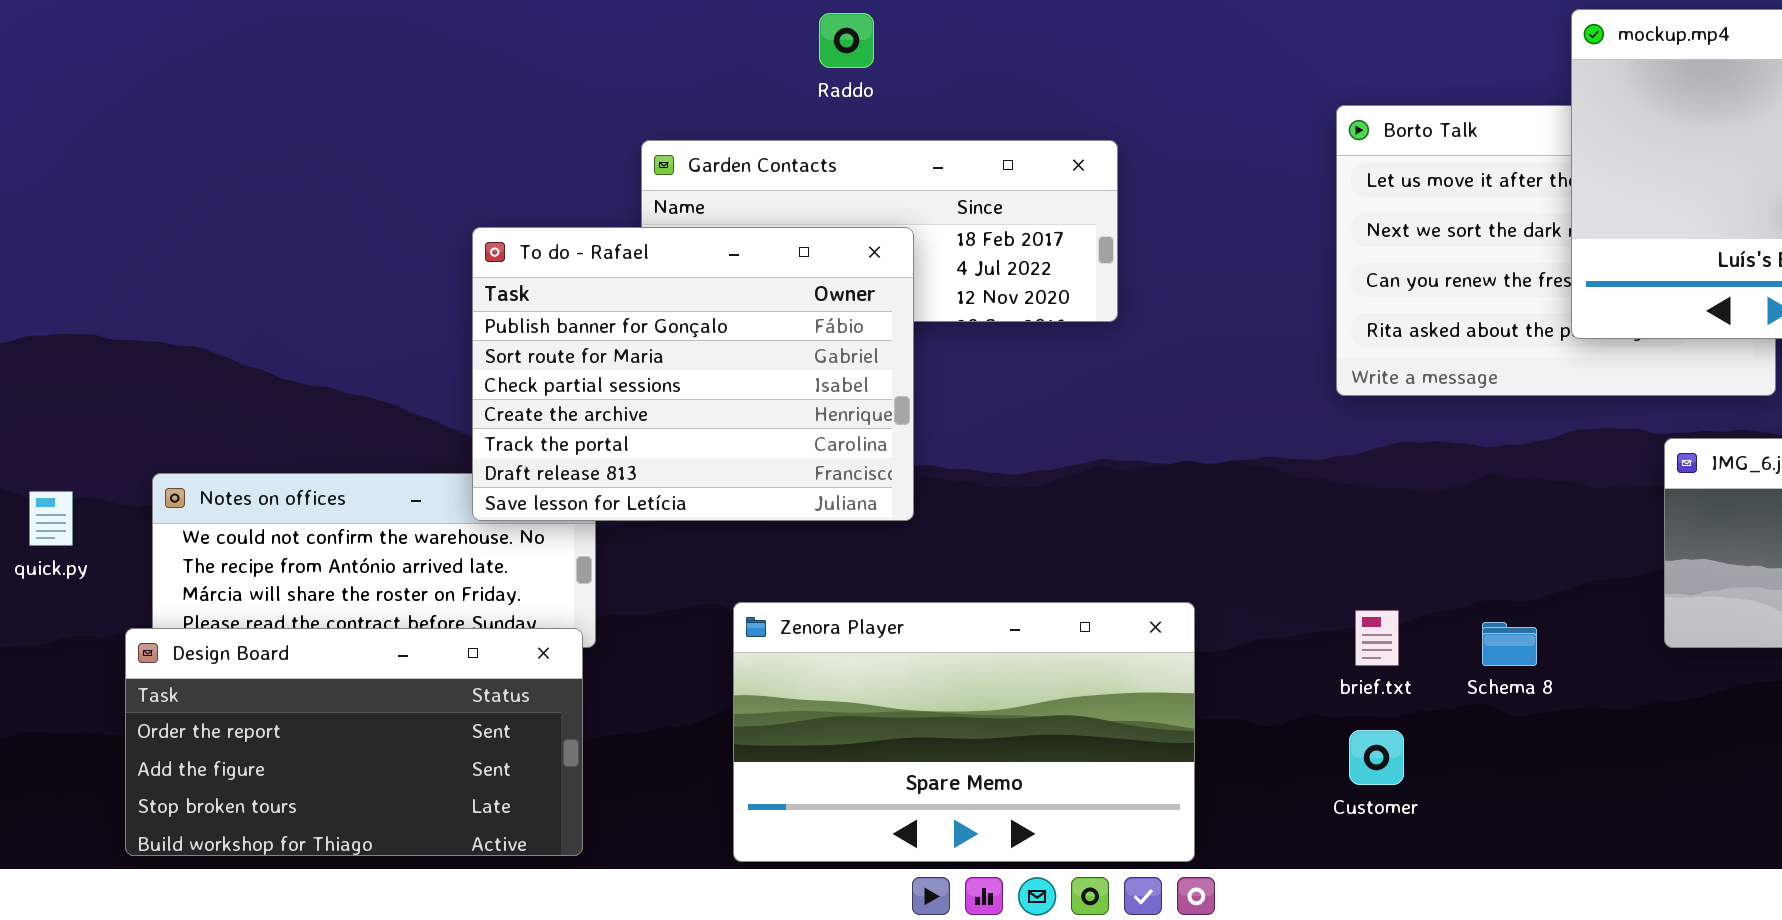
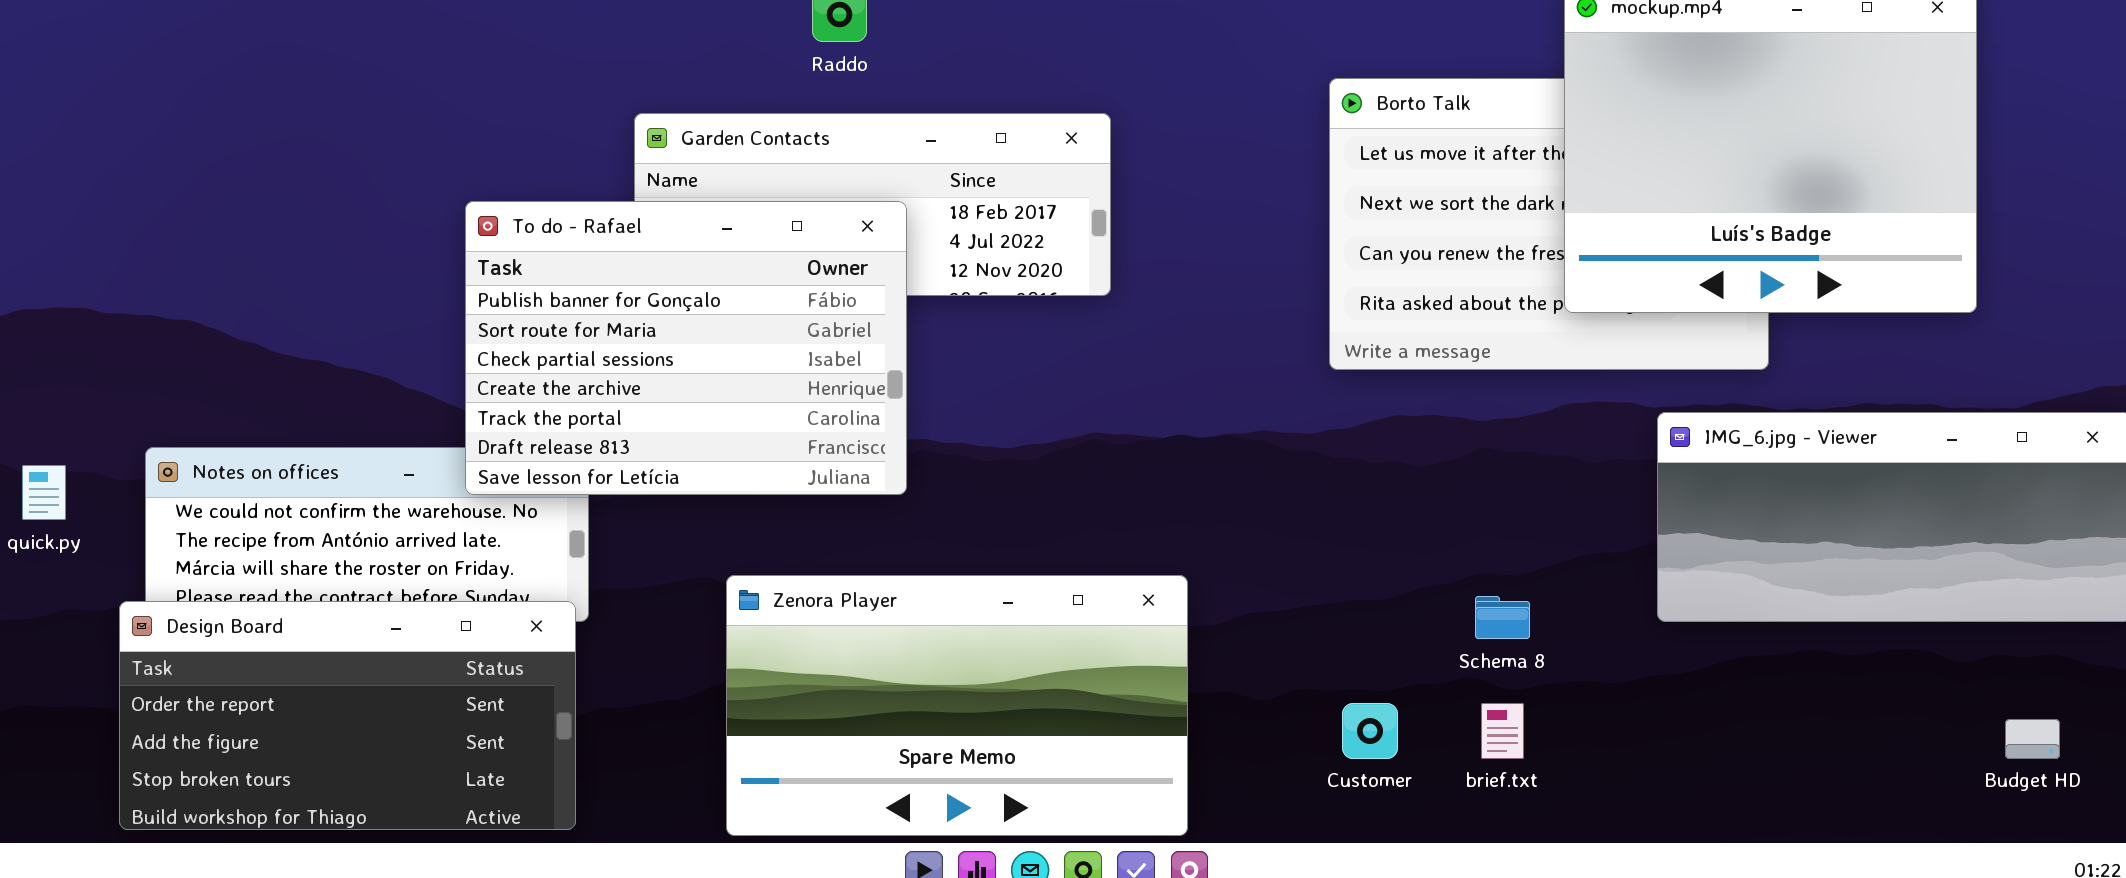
brief.txt: [1355,610,1399,666] -> [1481,703,1524,759], moved

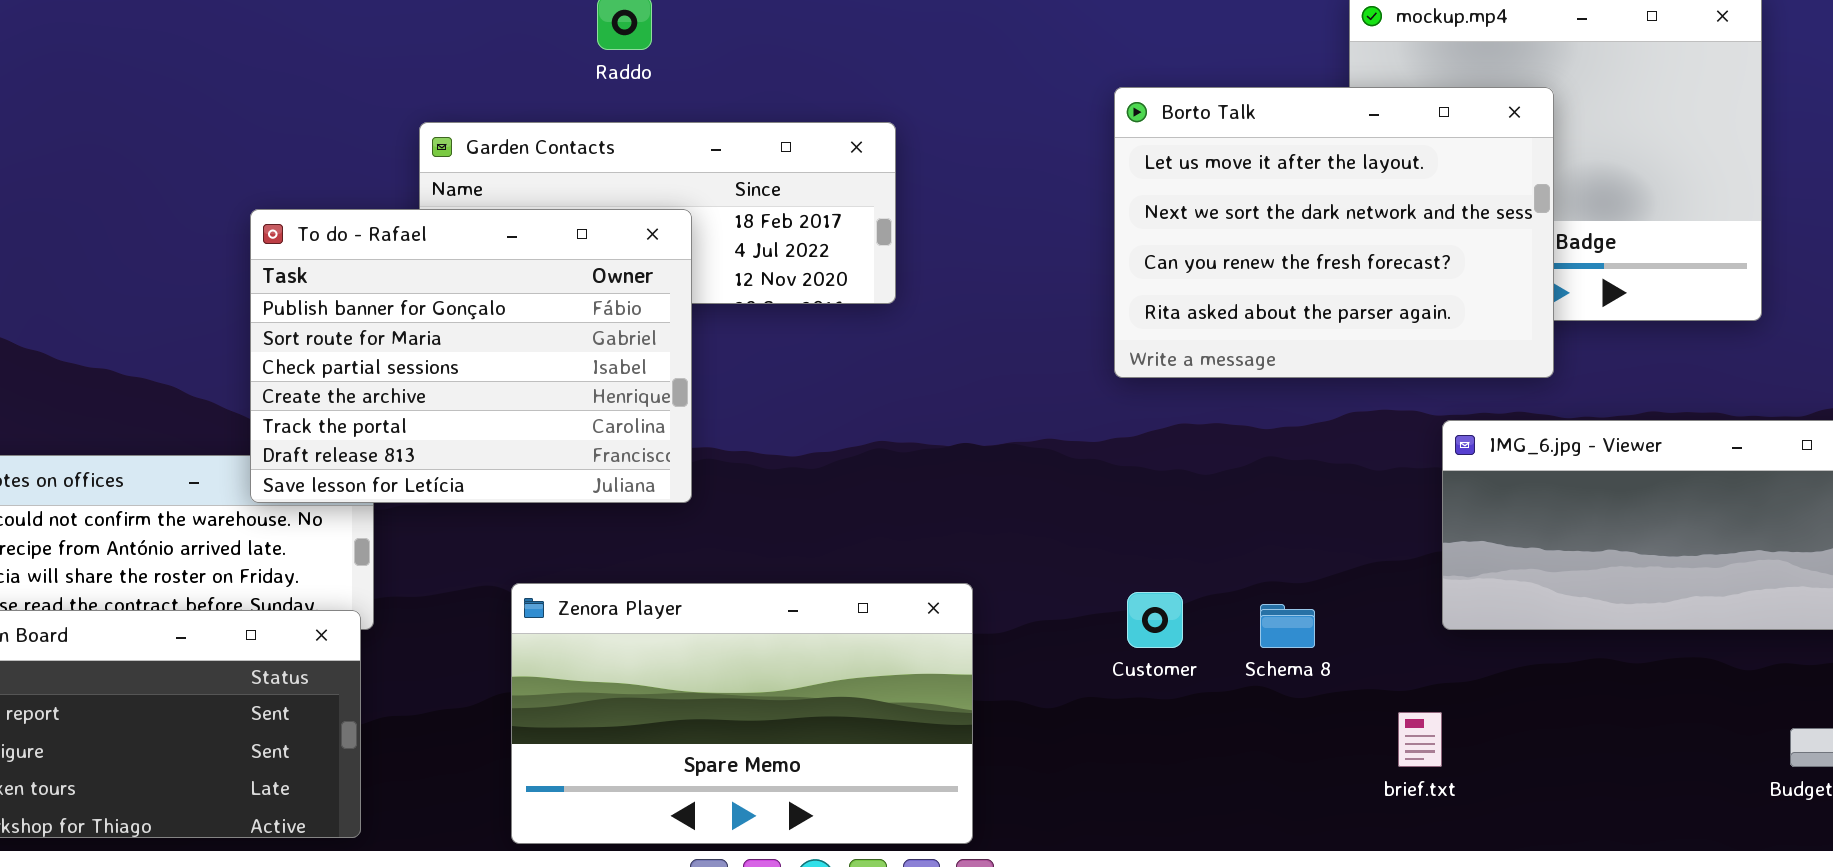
Borto Talk: [1329,78,1769,370] -> [1114,87,1554,378], raised
Customer: [1342,703,1398,759] -> [1127,592,1183,648], moved
brief.txt: [1481,703,1524,759] -> [1398,712,1442,767], moved

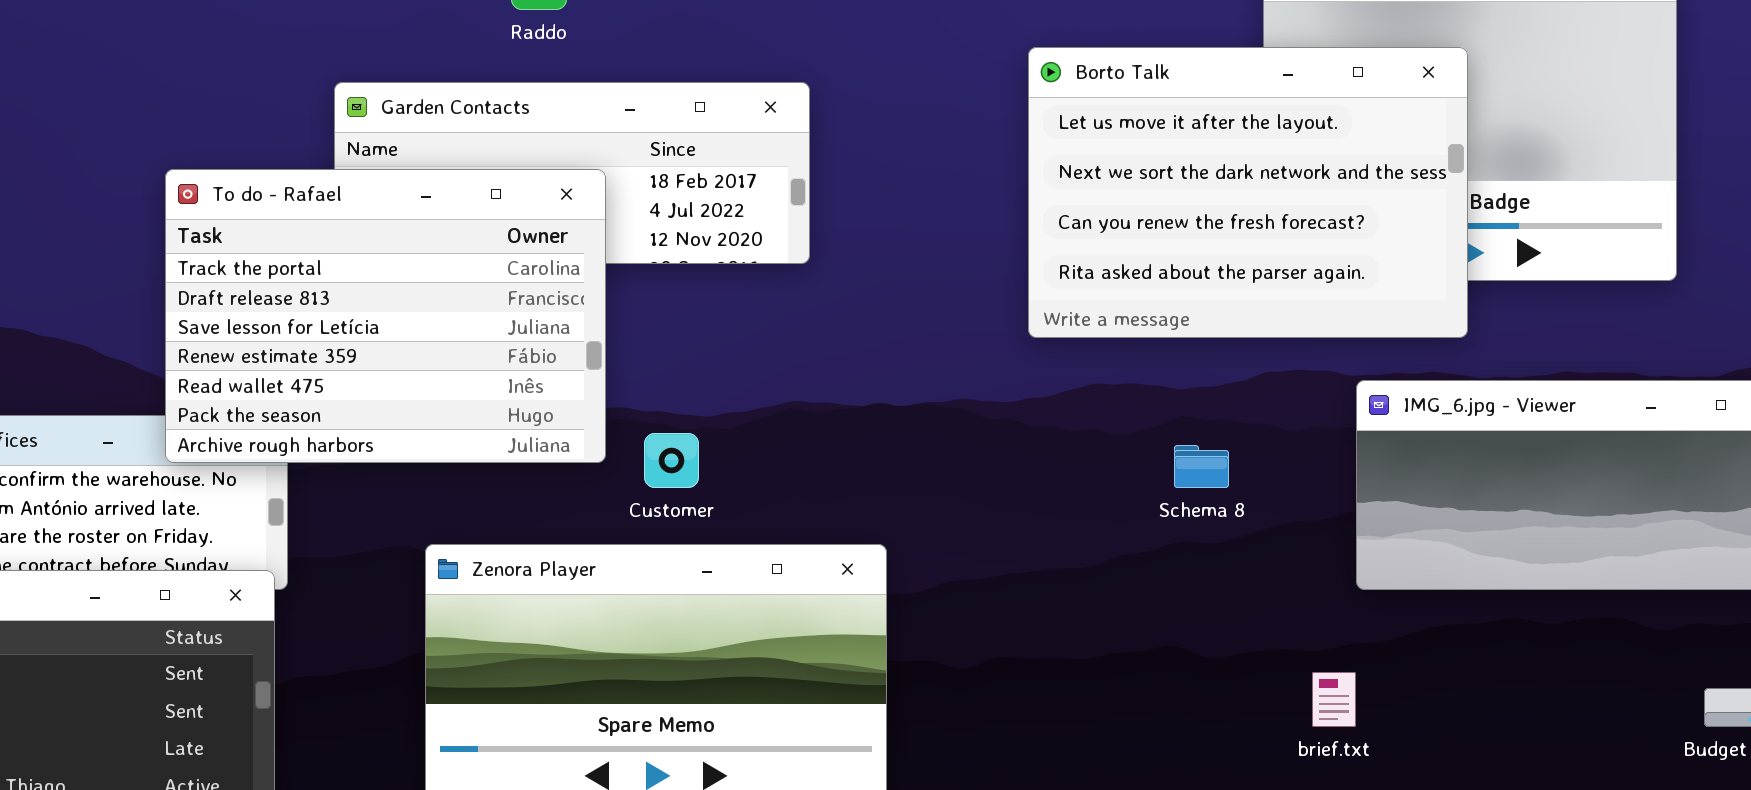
To do - Rafael: [250,209,692,503] -> [165,169,606,463], scrolled down 4 rows
Customer: [1127,592,1183,648] -> [644,433,699,488], moved
Schema 8: [1260,604,1315,648] -> [1174,445,1229,488], moved

